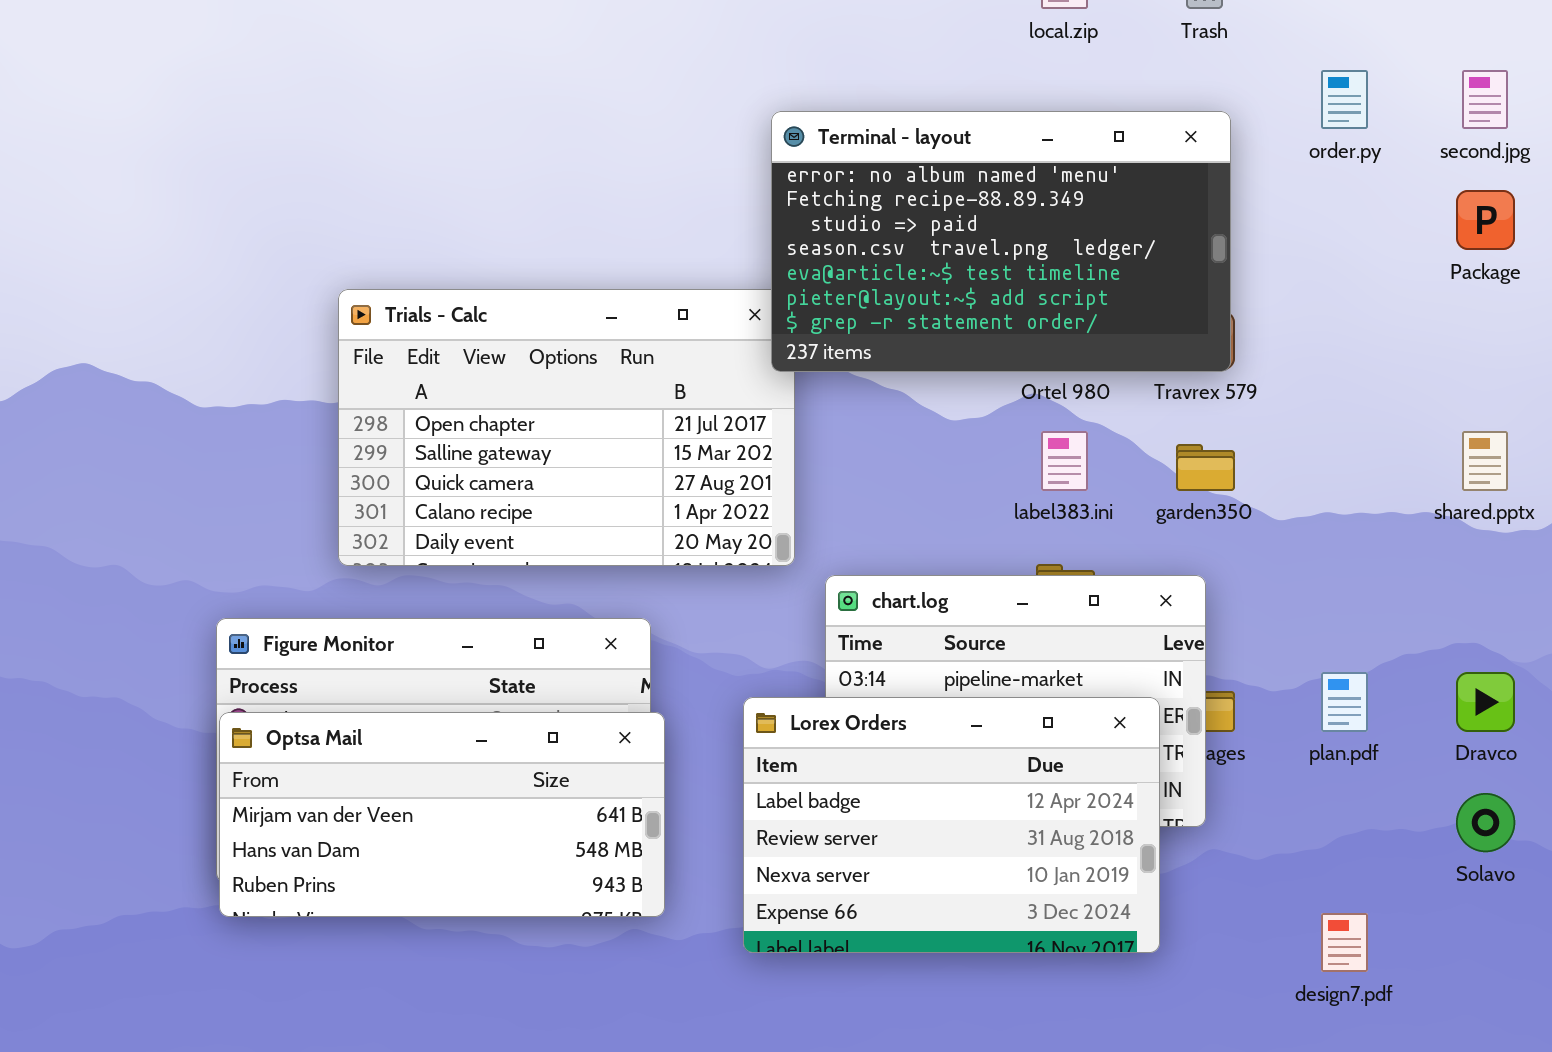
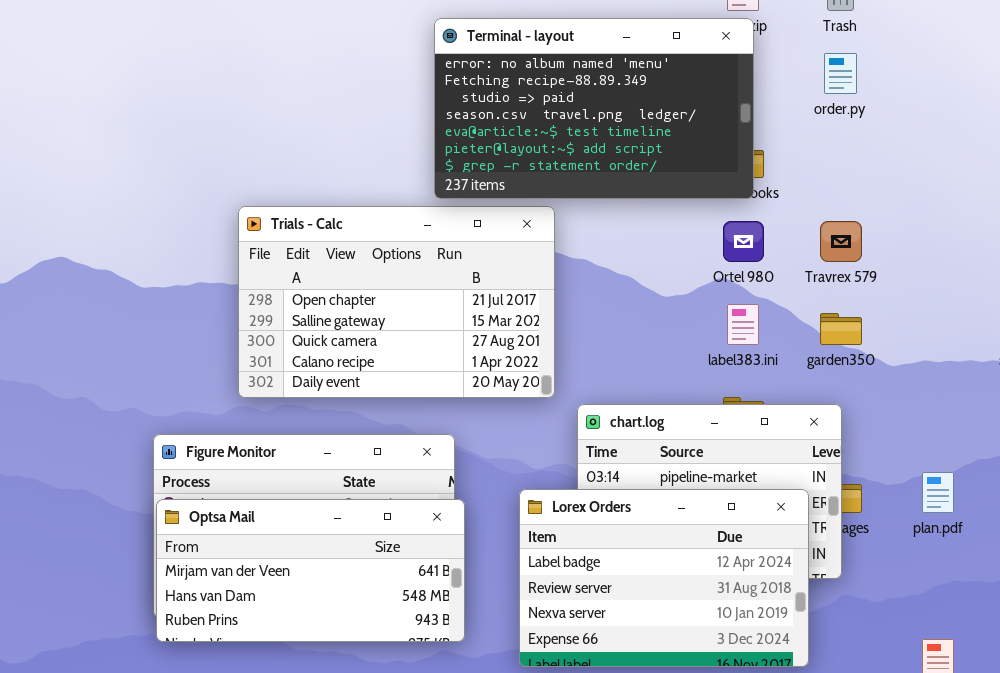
order.py: [1321,70,1368,129] -> [824,53,857,94], moved
Terminal - layout: [771,111,1231,372] -> [434,18,754,199], moved

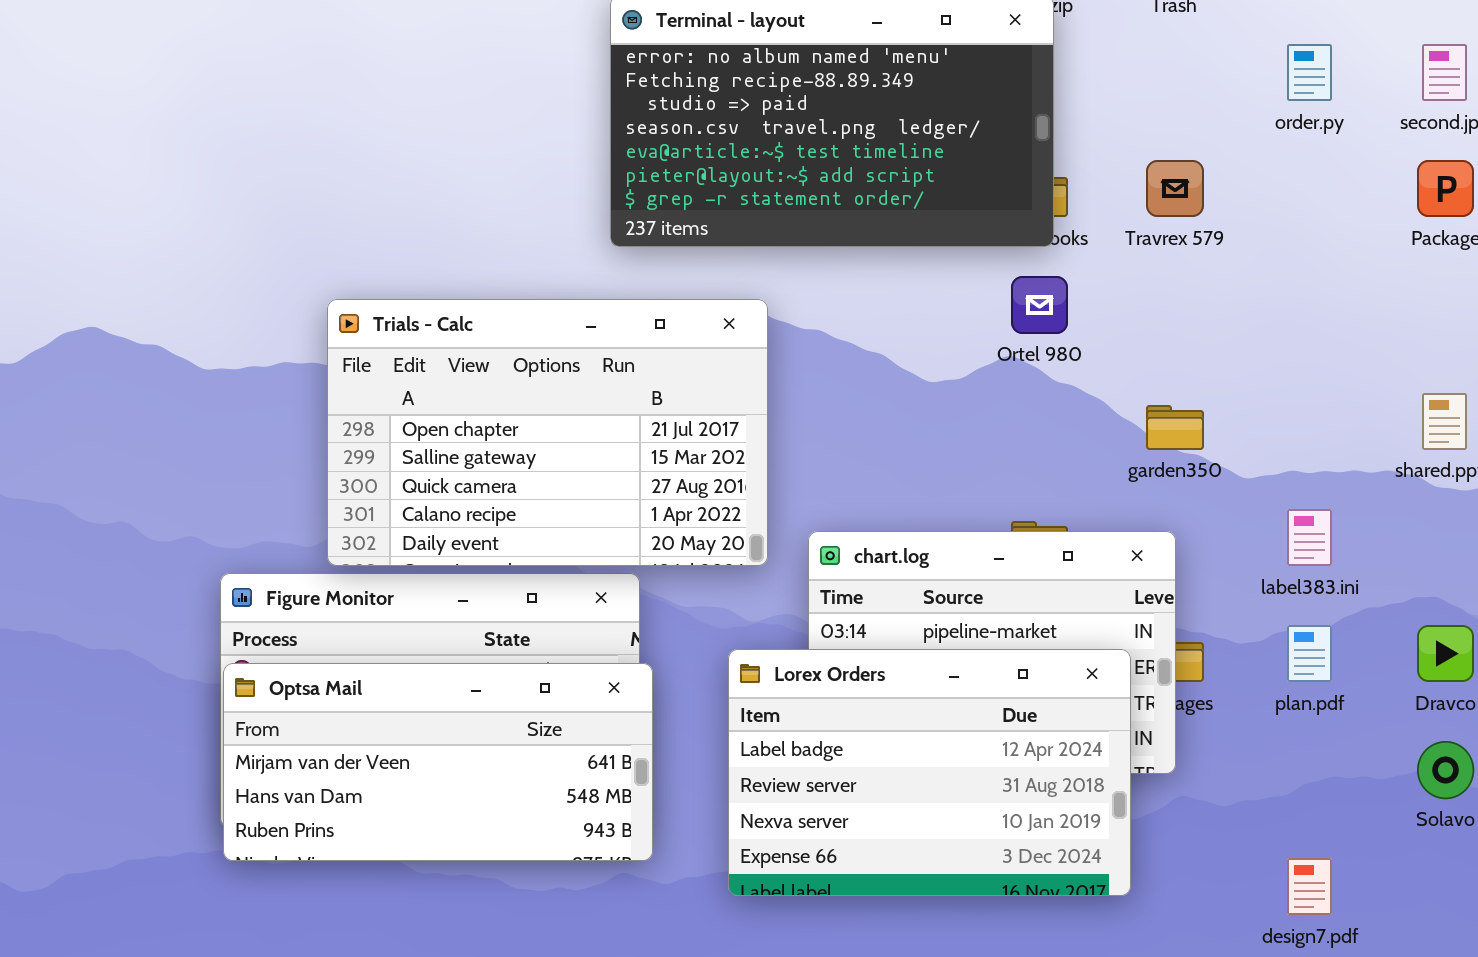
order.py: [824,53,857,94] -> [1287,44,1332,101], moved
Trials - Calc: [238,206,555,398] -> [327,299,768,566], moved
Travrex 579: [820,221,862,262] -> [1146,160,1204,217], moved
label383.ini: [727,304,759,345] -> [1287,509,1332,566], moved

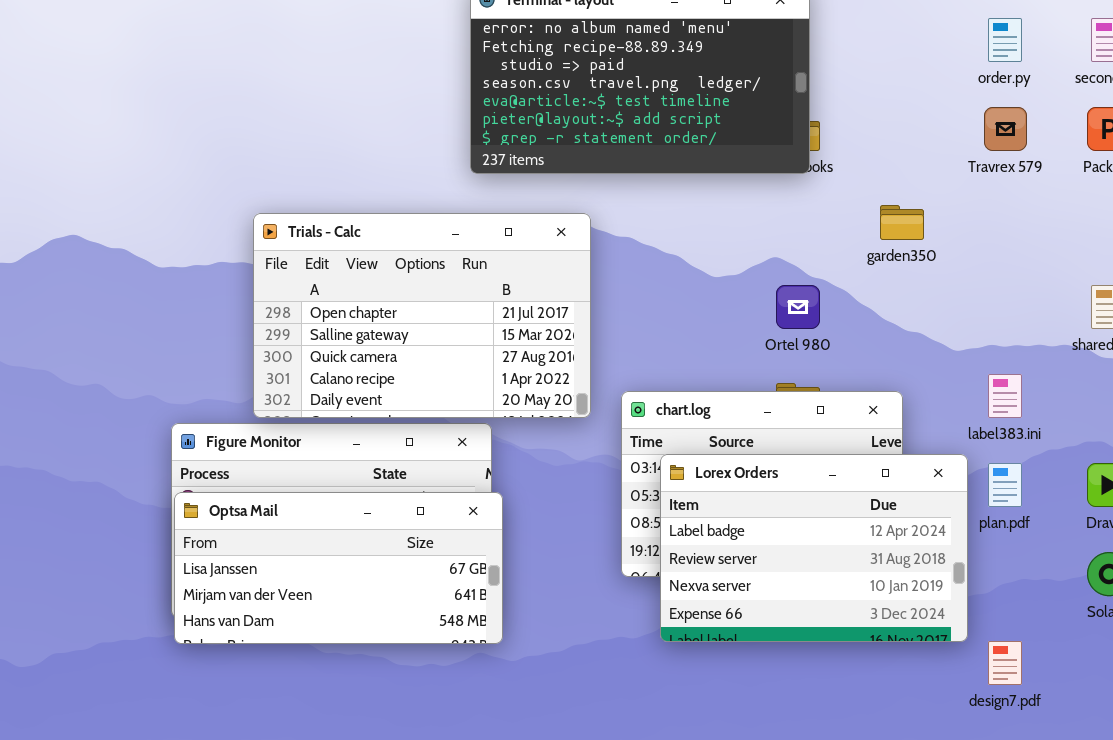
Travrex 579: [1146,160,1204,217] -> [984,107,1027,151], moved
Ortel 980: [1011,276,1068,334] -> [776,285,820,329], moved
garden350: [1146,405,1204,450] -> [880,205,924,240], moved
Lorex Orders: [728,649,1131,896] -> [660,454,968,642], moved
Optsa Mail: [223,663,653,861] -> [174,492,503,644], scrolled up 1 row

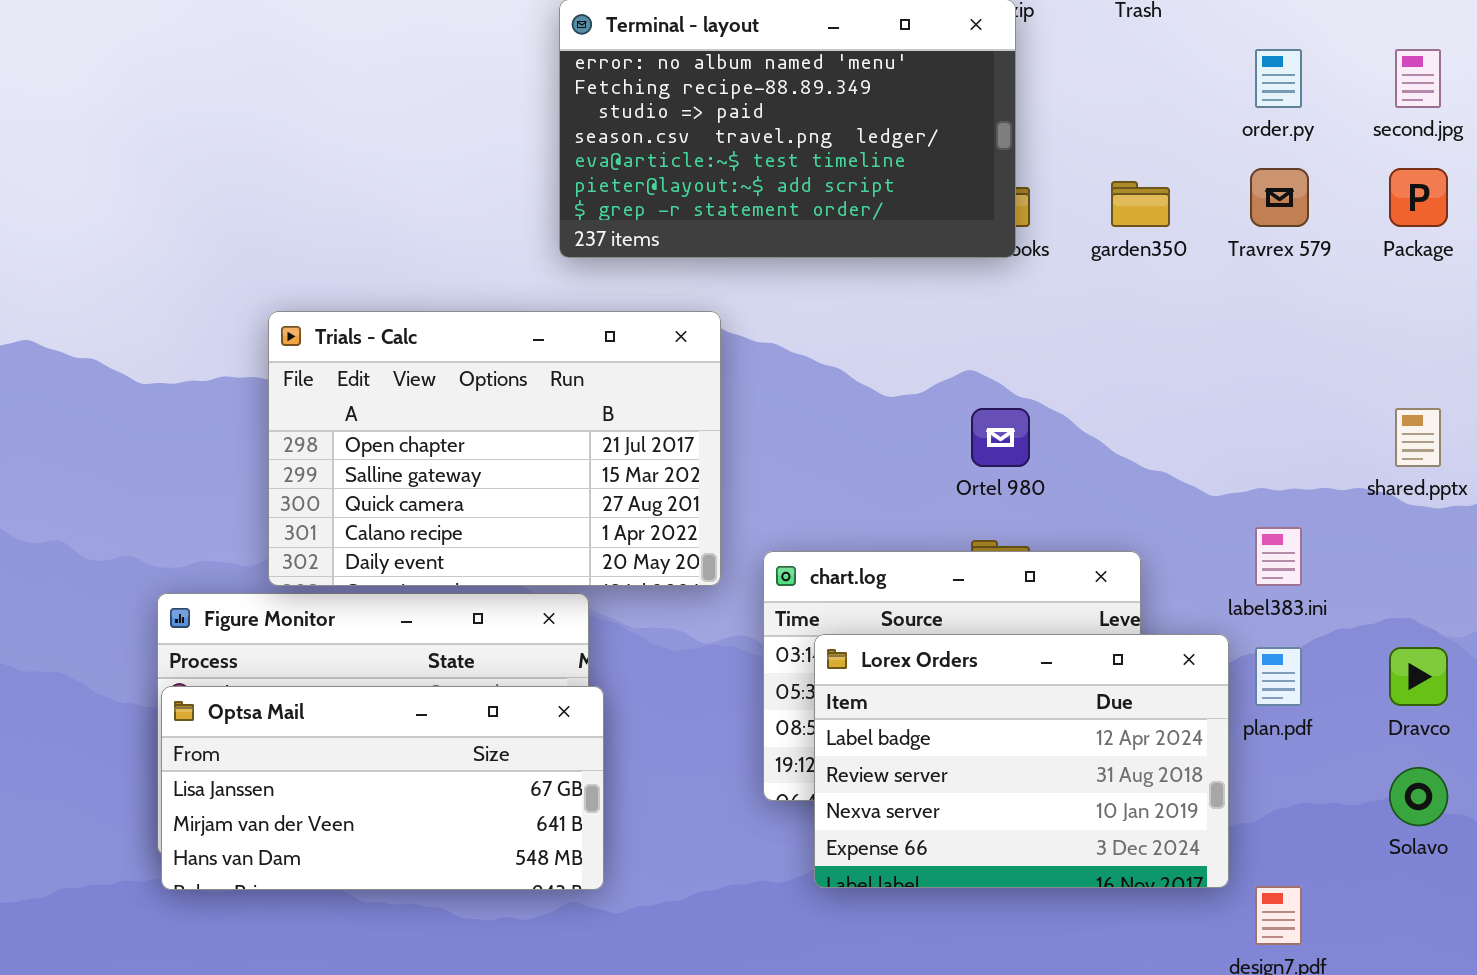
garden350: [880,205,924,240] -> [1111,181,1170,227], moved

